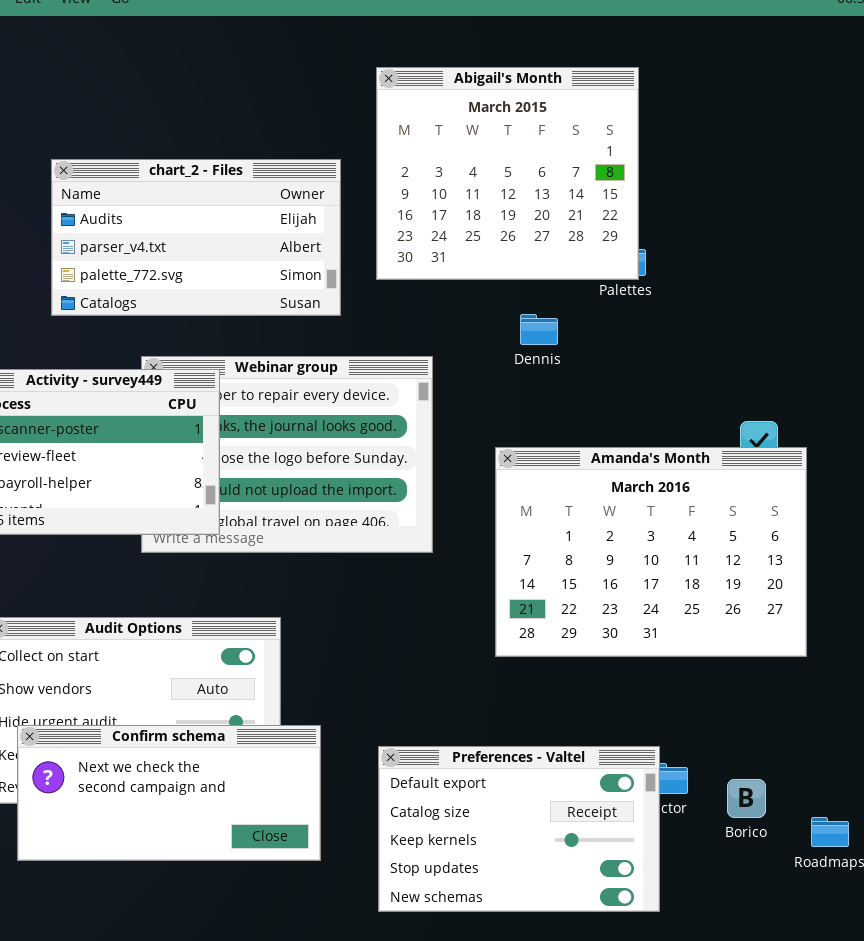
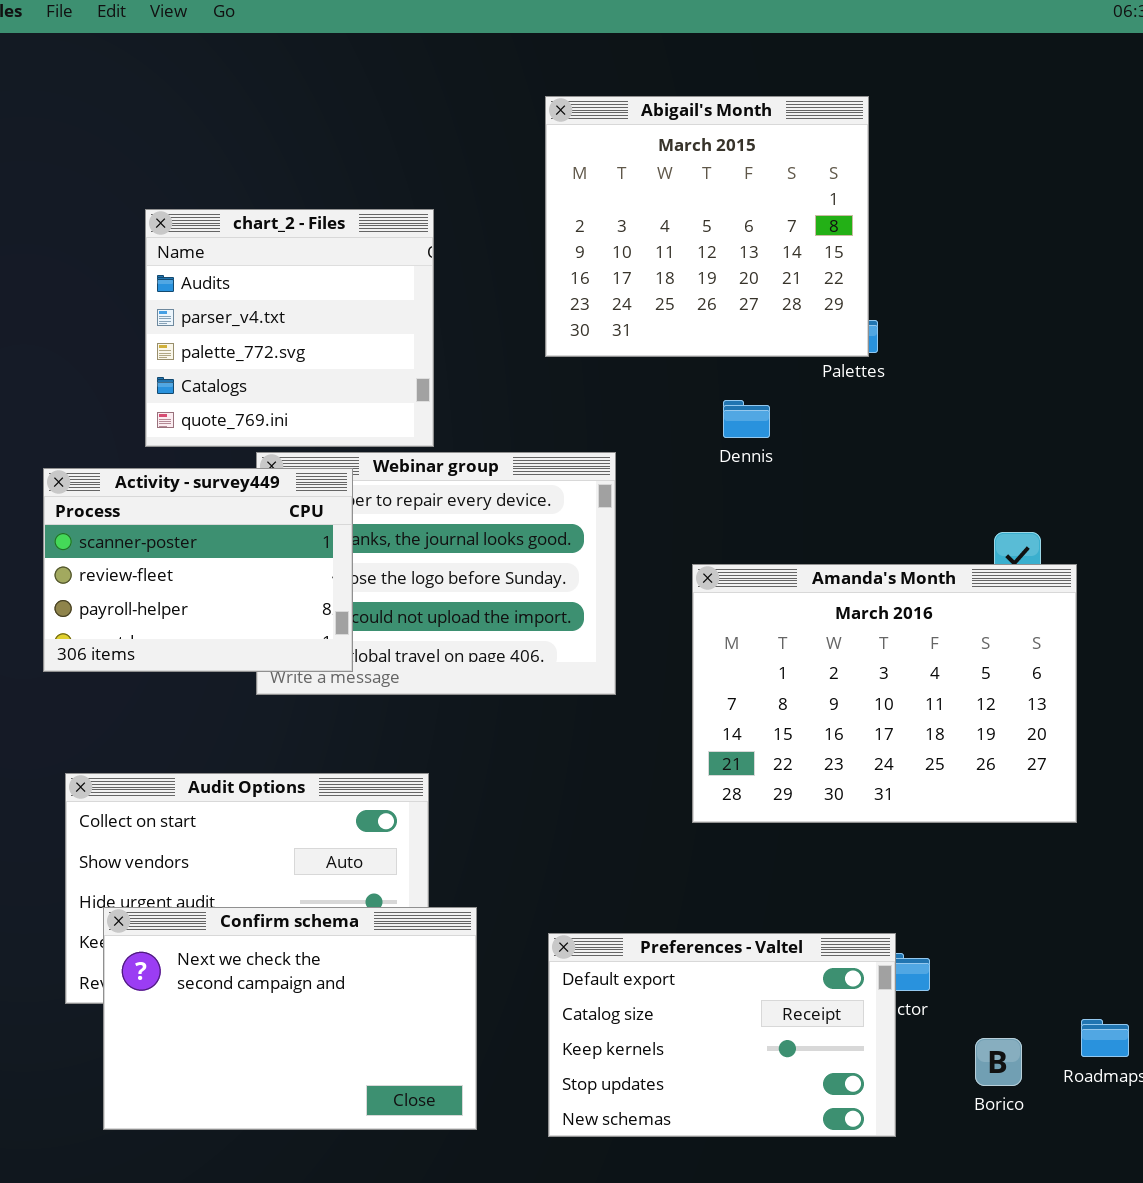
chart_2 - Files: [51,159,341,316] -> [145,209,434,447], resized
Confirm schema: [17,725,321,861] -> [103,907,477,1130], resized
Borico: [727,779,766,818] -> [975,1038,1022,1086], moved

